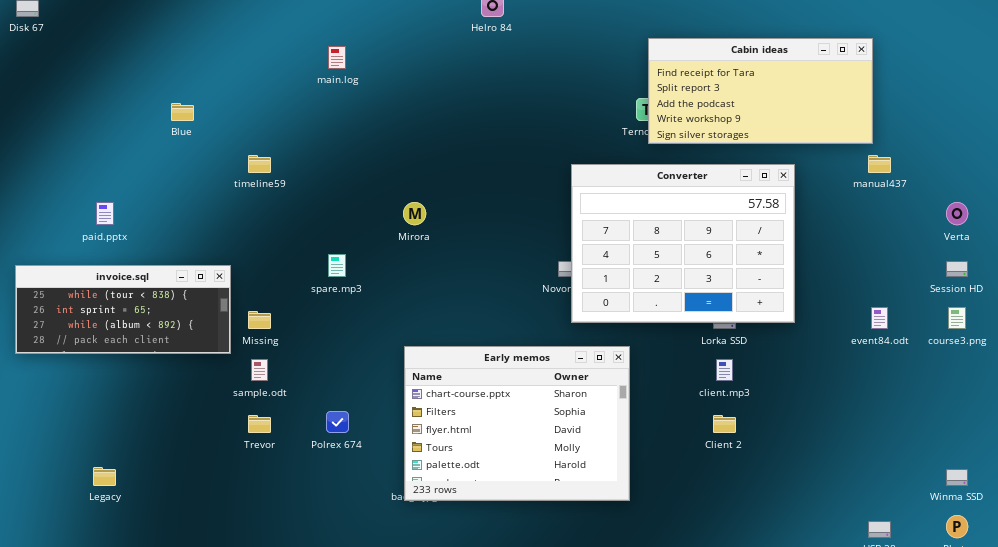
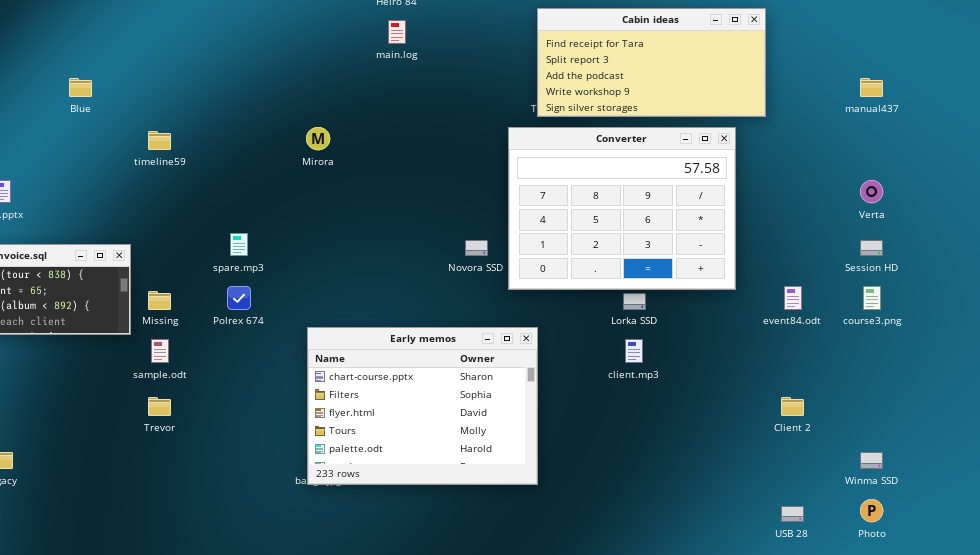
Cabin ideas: [648,38,873,144] -> [537,8,766,117], moved
main.log: [328,46,346,69] -> [388,20,406,44], moved
manual437: [868,155,891,173] -> [860,78,883,97], moved
Converter: [571,164,795,323] -> [508,127,736,290], moved
Mirora: [403,202,426,225] -> [306,127,330,150], moved
Polrex 674: [326,411,349,433] -> [227,286,251,310], moved
Client 2: [713,415,736,433] -> [781,397,804,416], moved

